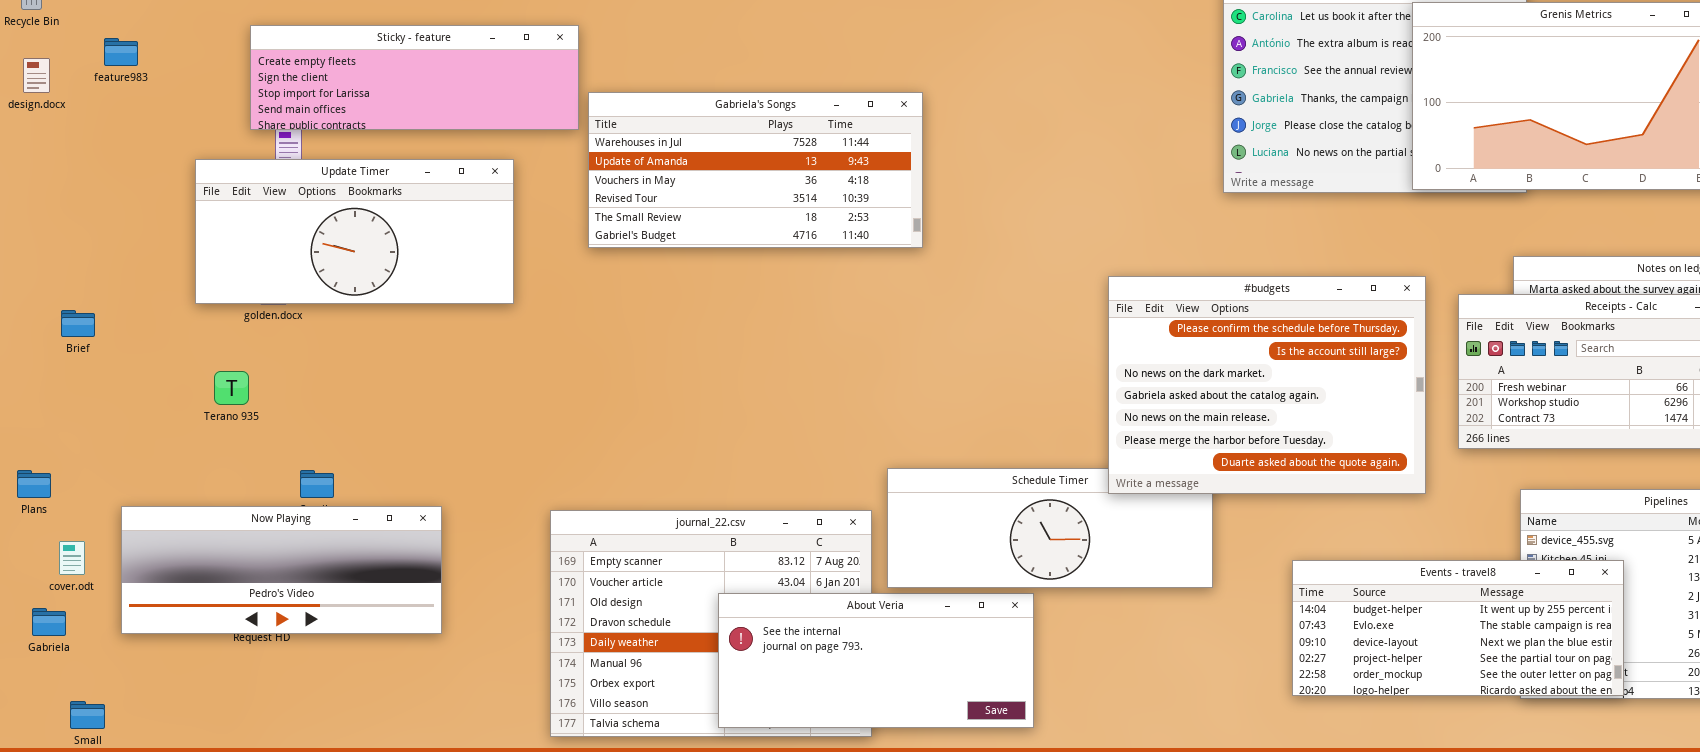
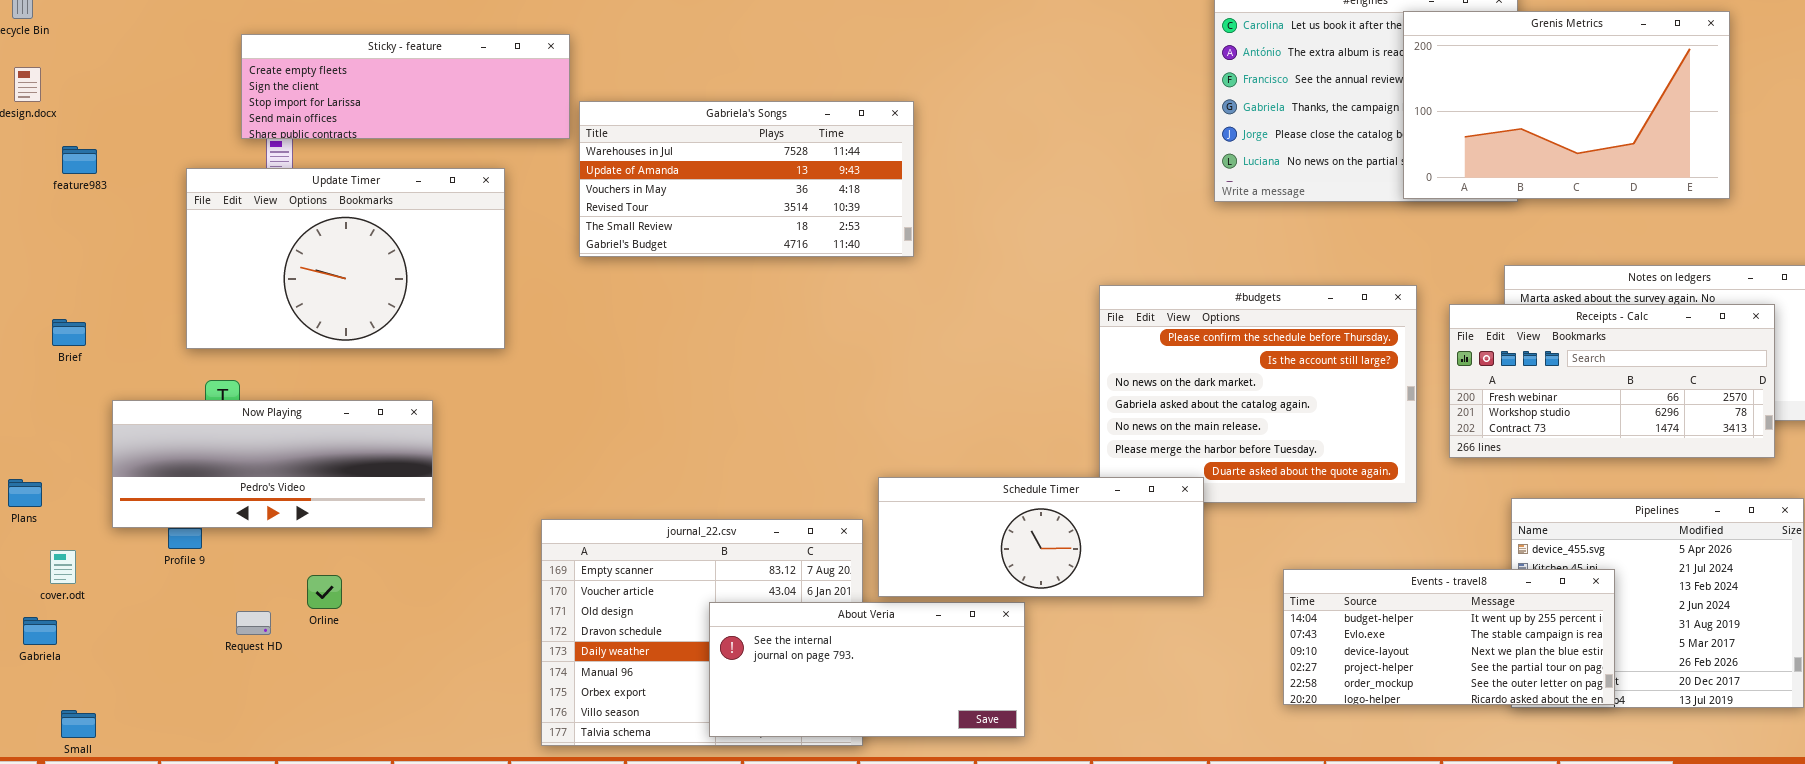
feature983: [104,38,138,66] -> [62,146,97,174], moved
Update Timer: [195,159,514,304] -> [186,168,505,349], resized
Schedule Timer: [887,468,1213,588] -> [878,477,1204,597], raised
Now Playing: [121,506,442,634] -> [112,400,433,528], moved

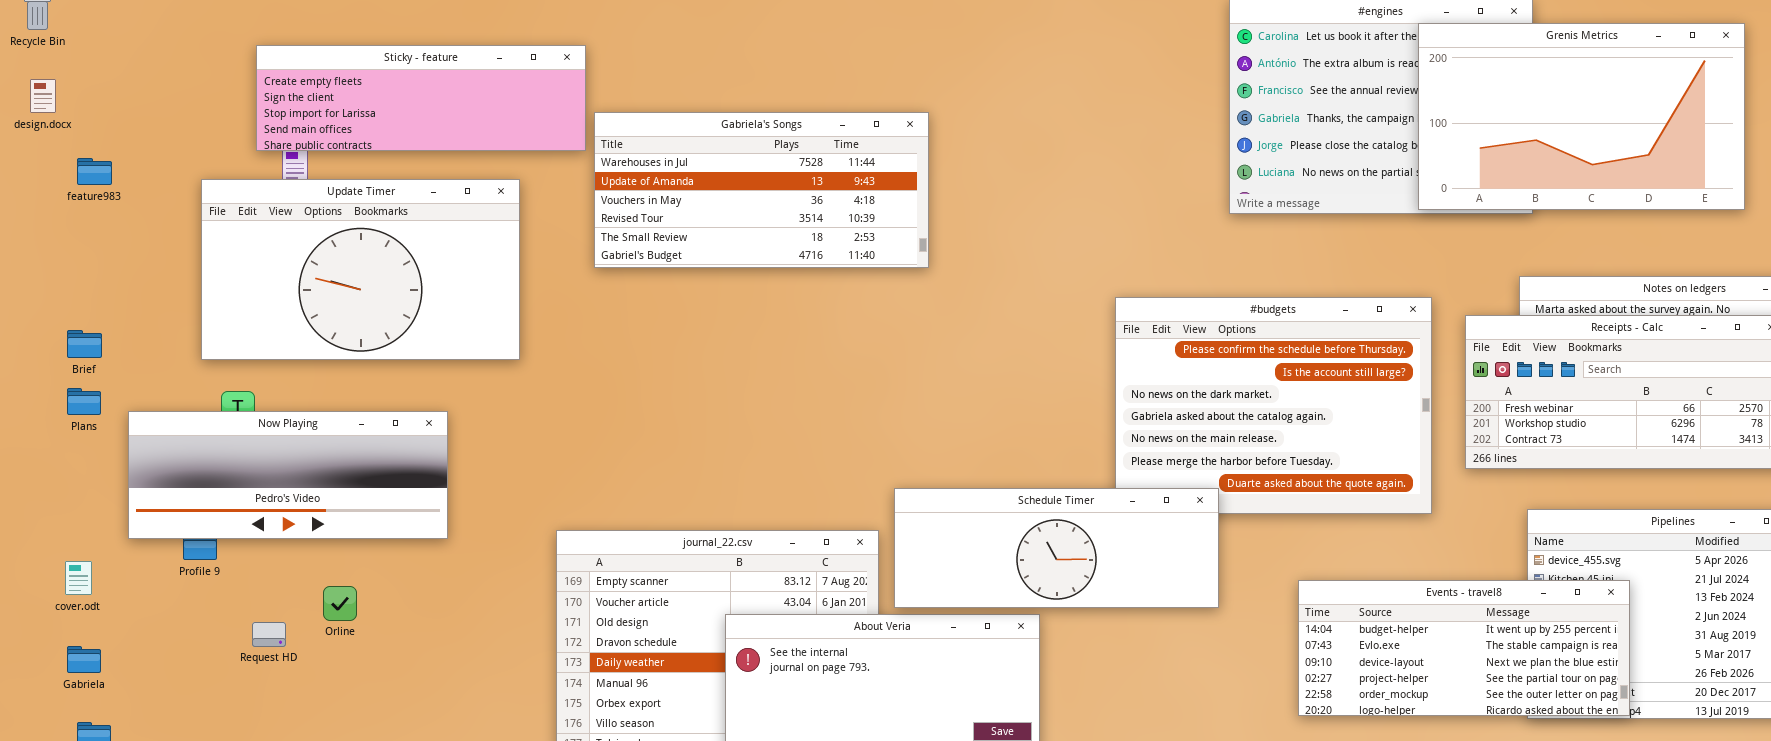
Plans: [8,479,42,507] -> [67,388,101,415], moved
Gabriela: [23,617,57,645] -> [67,646,101,673], moved

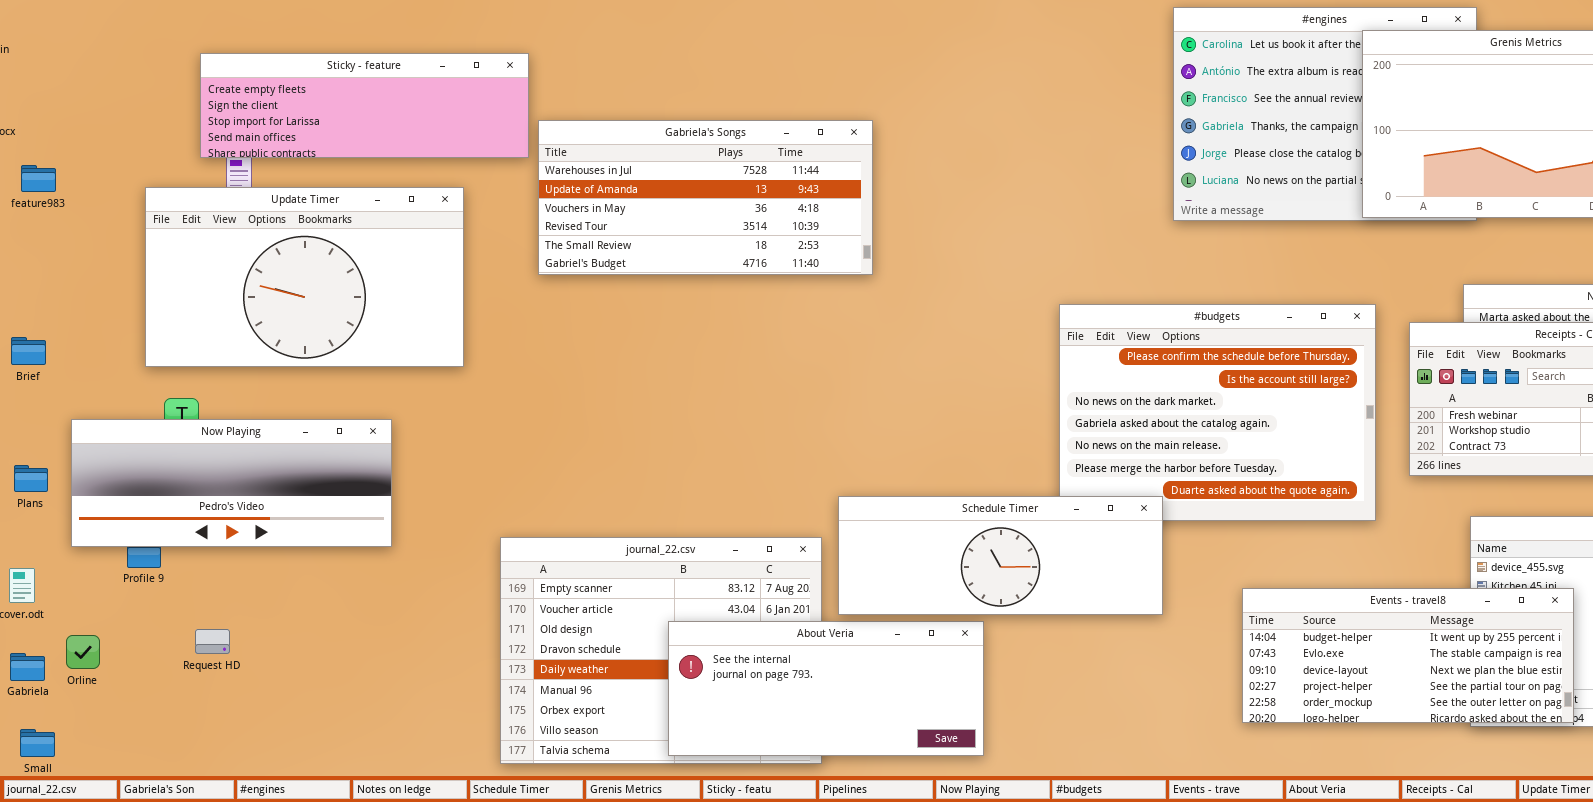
Plans: [67,388,101,415] -> [14,465,48,492], moved
Orline: [323,586,357,621] -> [66,635,100,669], moved

